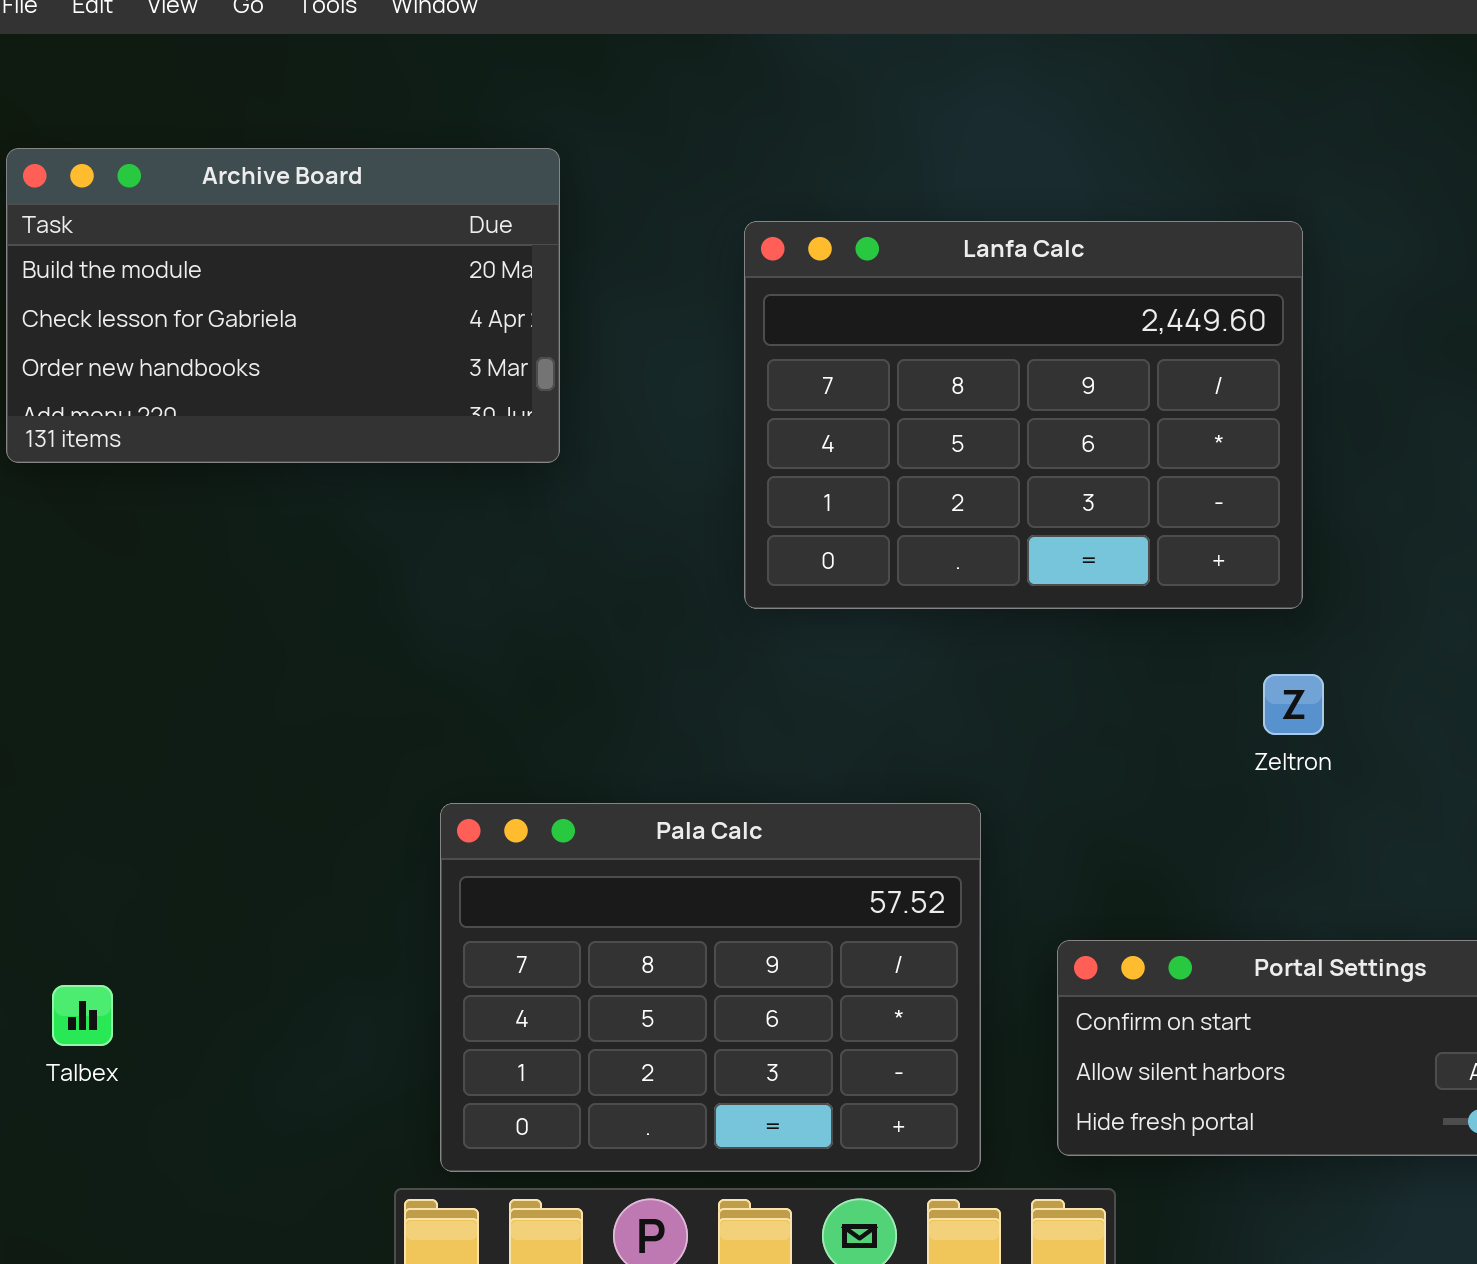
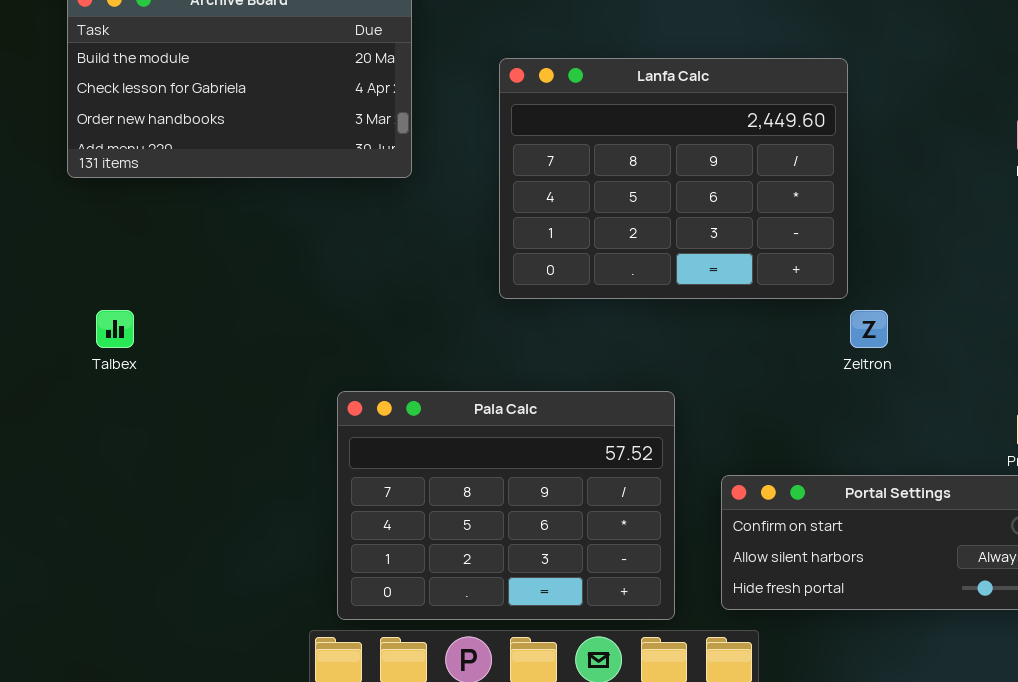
Lanfa Calc: [744,221,1303,609] -> [499,58,848,299], moved
Talbex: [52,985,113,1046] -> [96,310,134,348], moved

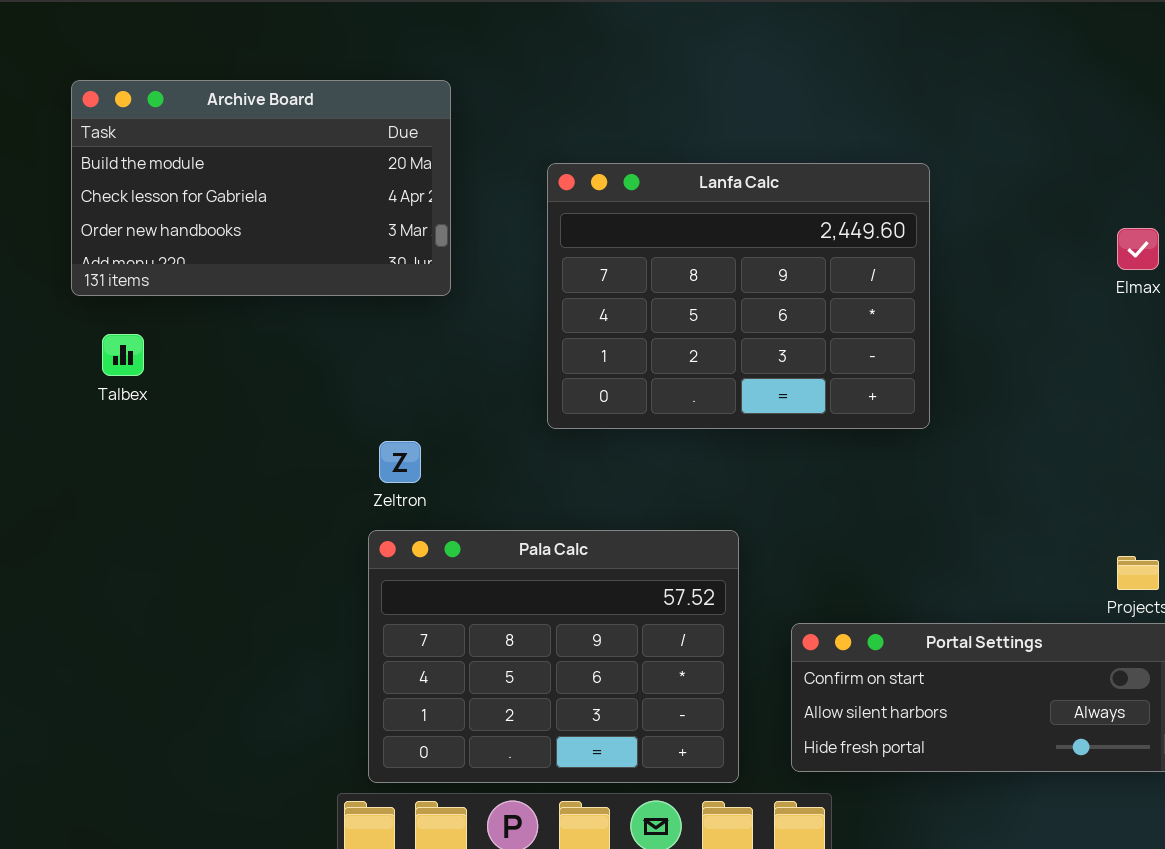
Talbex: [96,310,134,348] -> [102,334,144,376], moved
Zeltron: [850,310,888,348] -> [379,441,421,483], moved

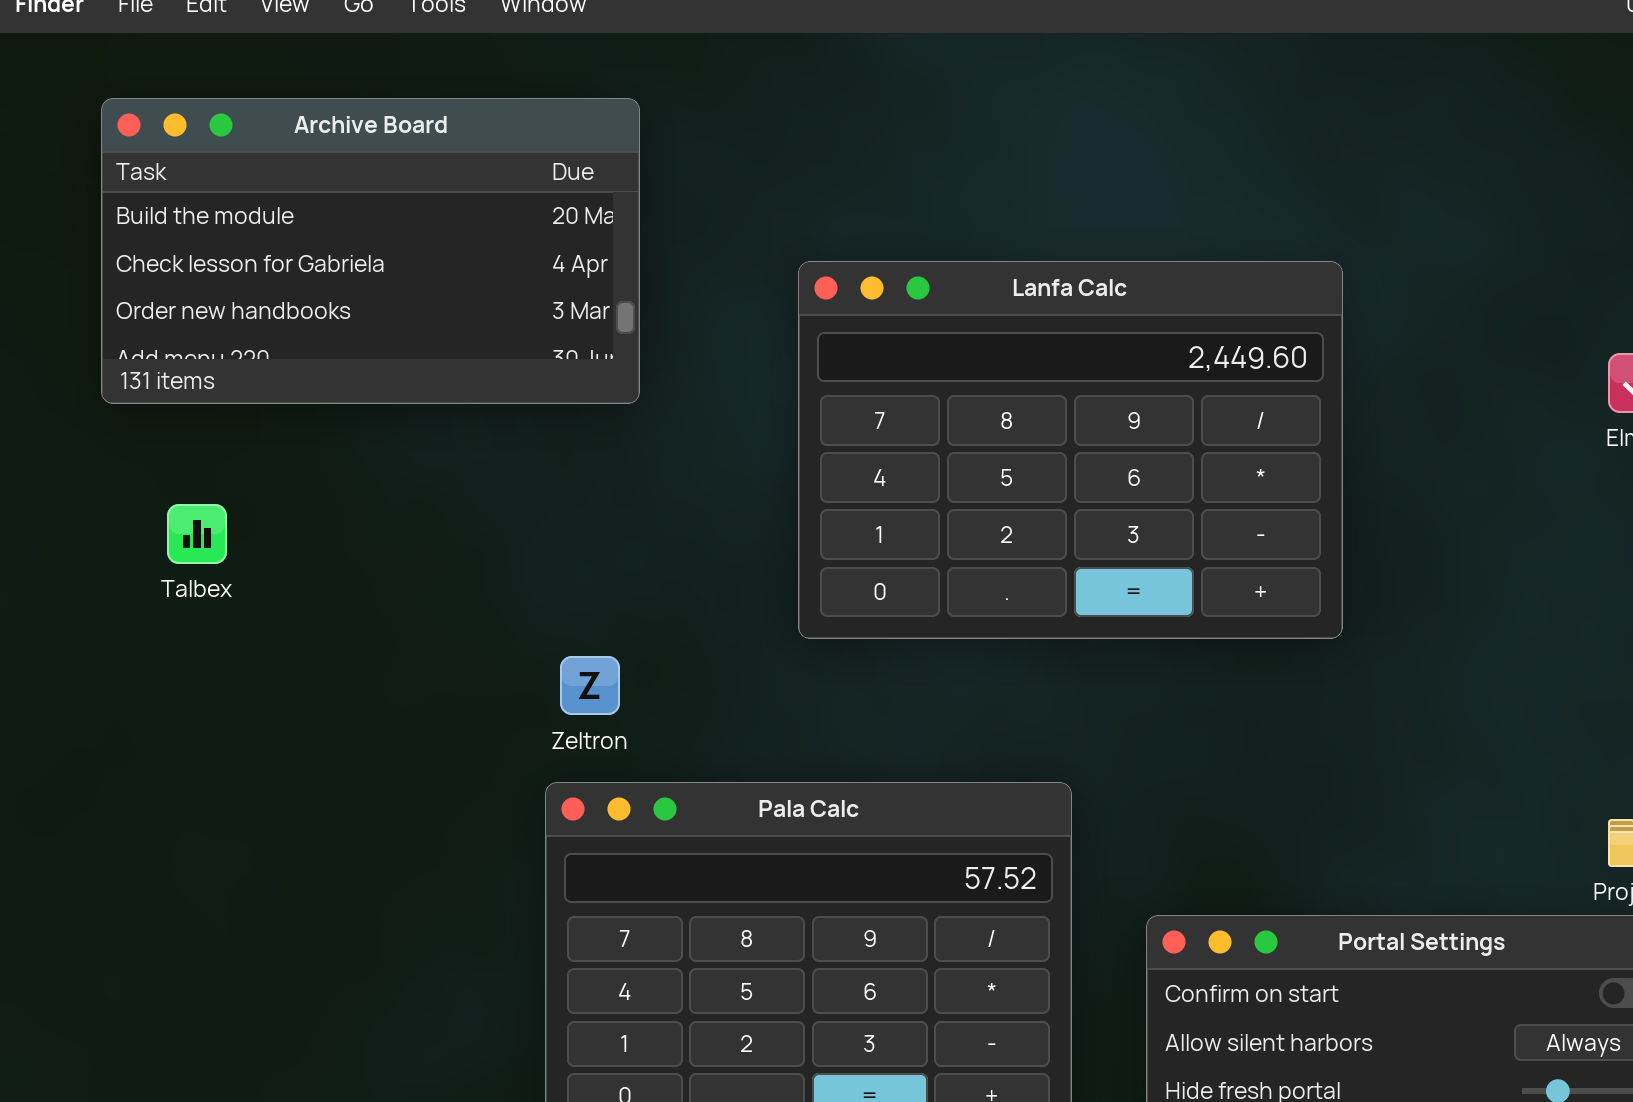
Archive Board: [71,80,451,296] -> [101,98,640,404], moved

